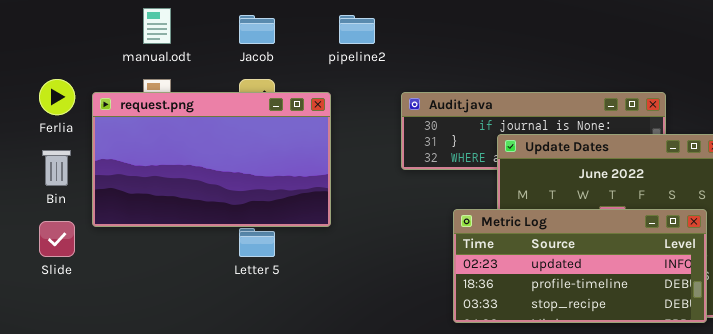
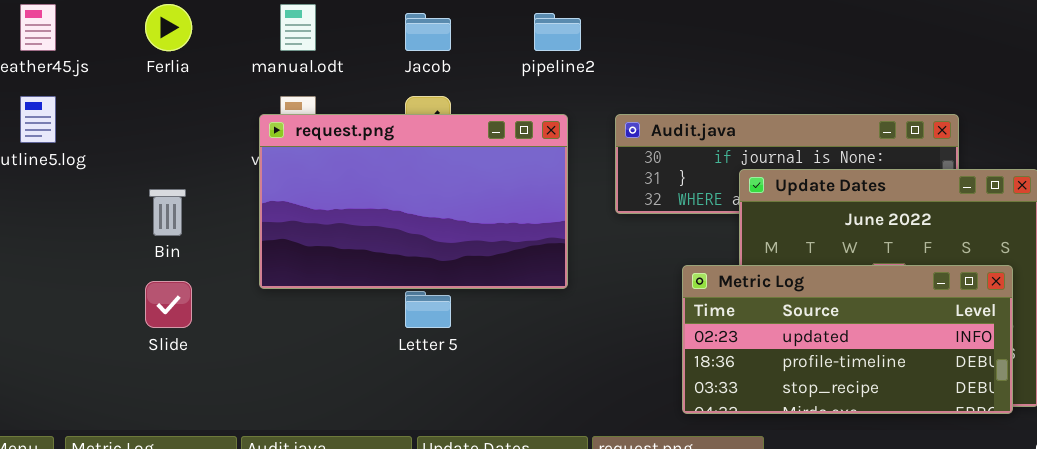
Ferlia: [39,79,75,115] -> [145,4,192,51], moved
request.png: [92,92,331,227] -> [259,114,568,289], moved

